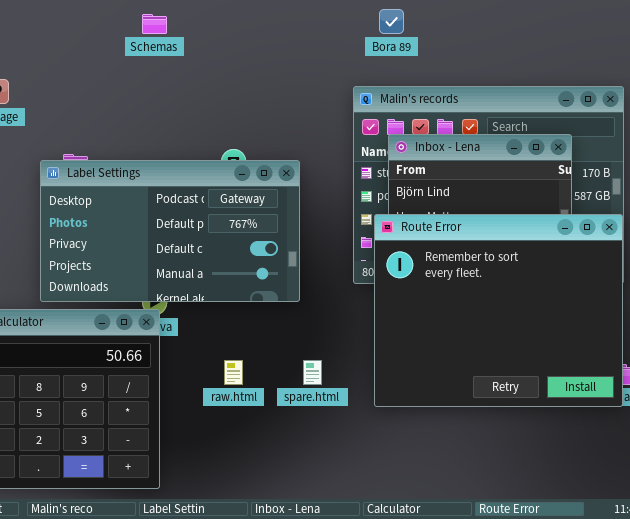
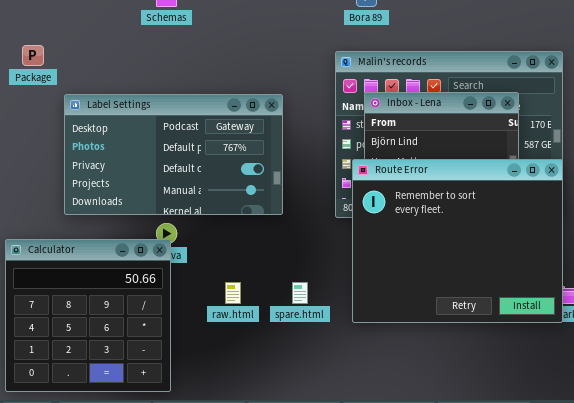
Label Settings: [40,160,300,302] -> [64,94,283,215], moved

